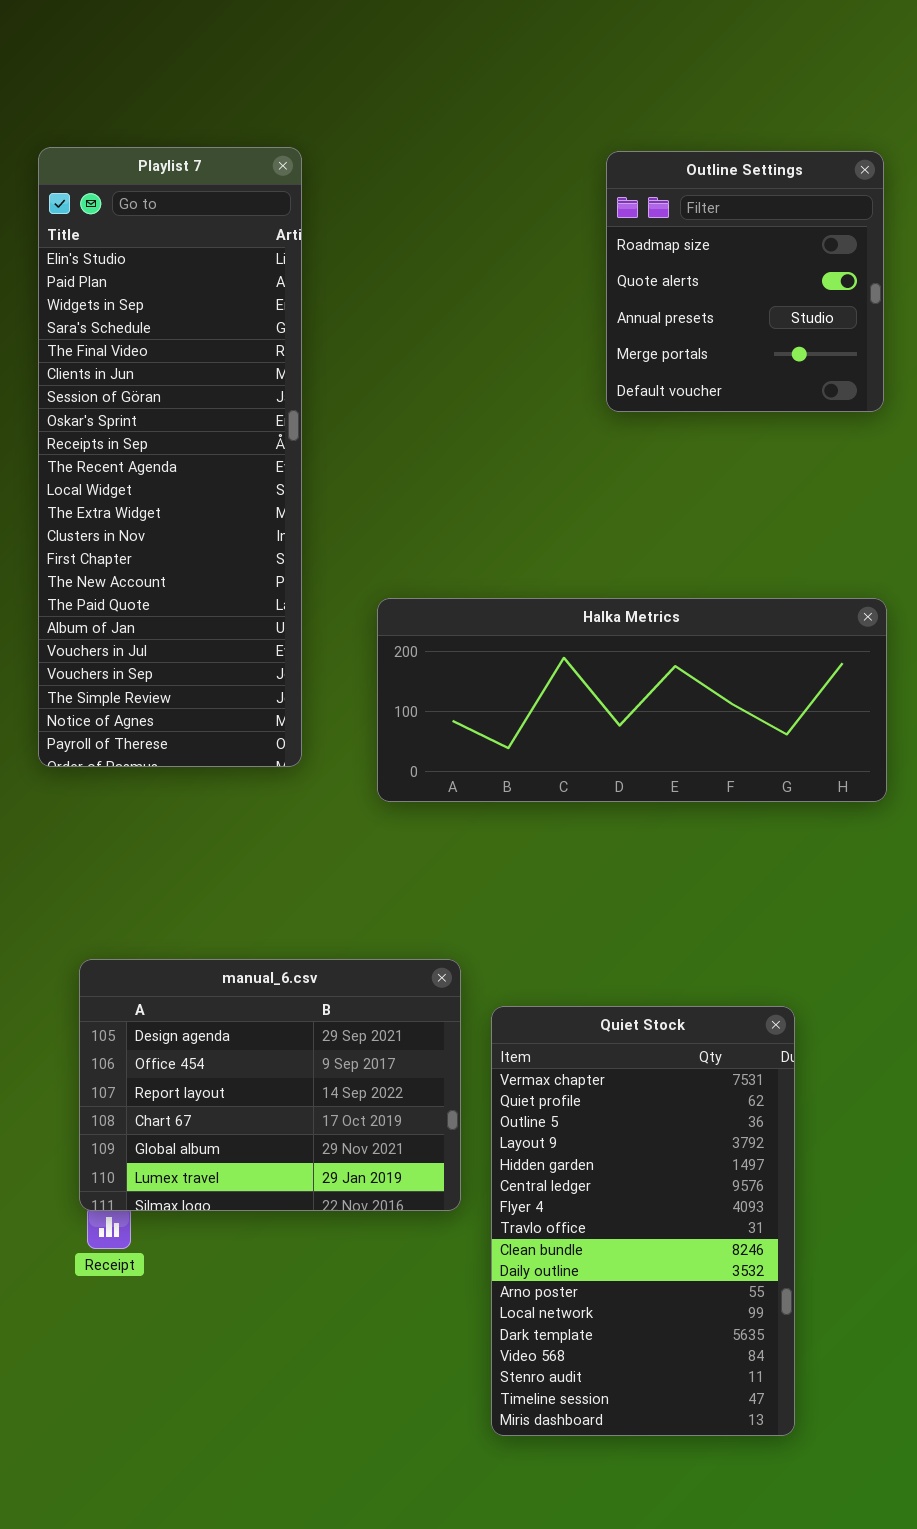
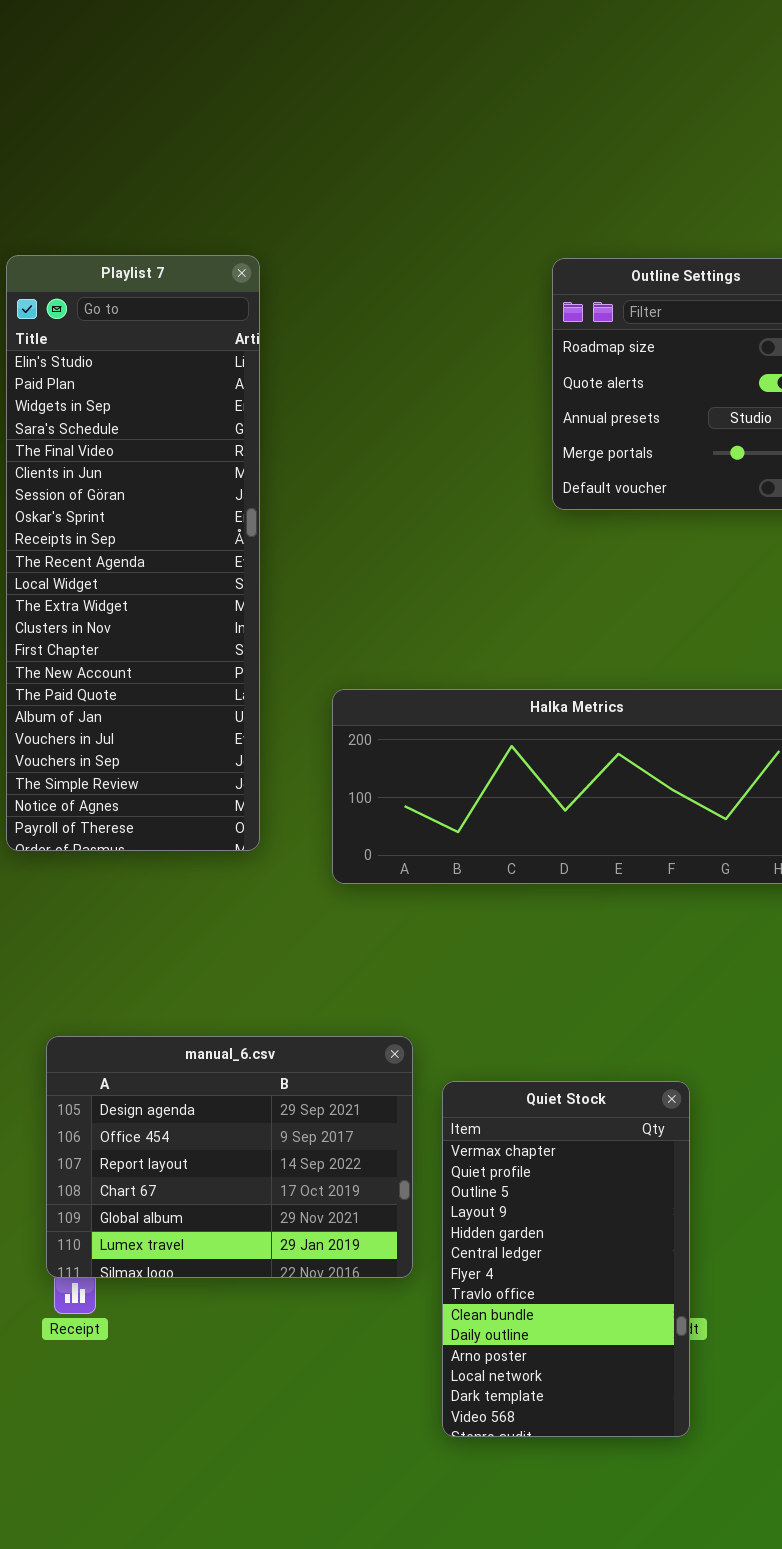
Quiet Stock: [491,1006,795,1436] -> [442,1081,690,1437], resized

